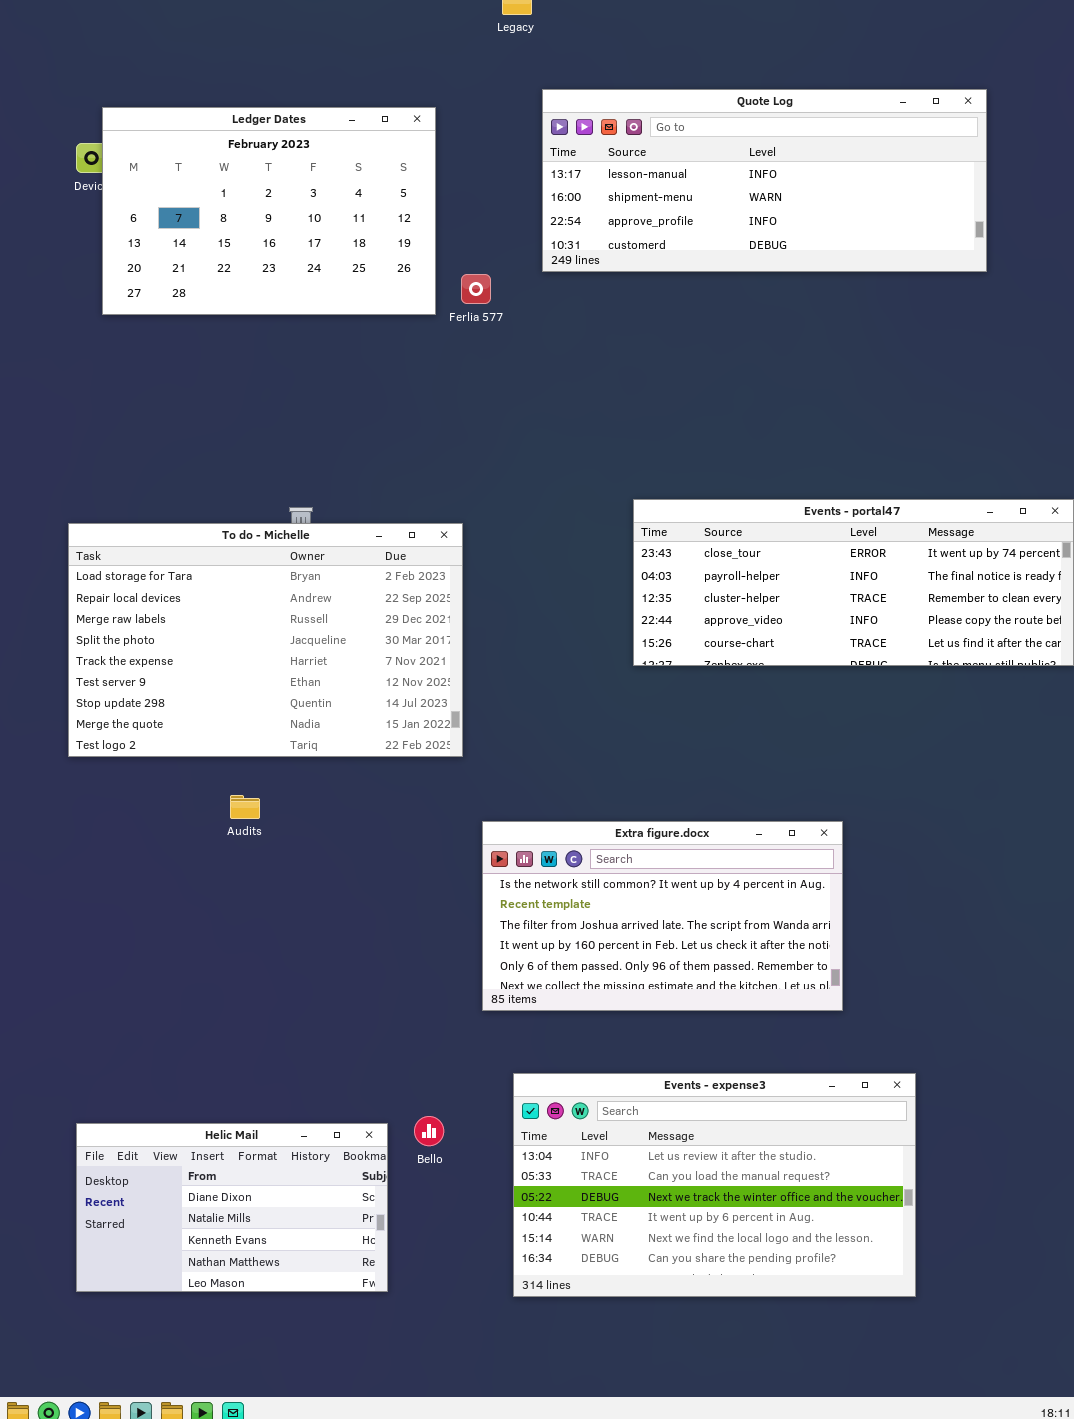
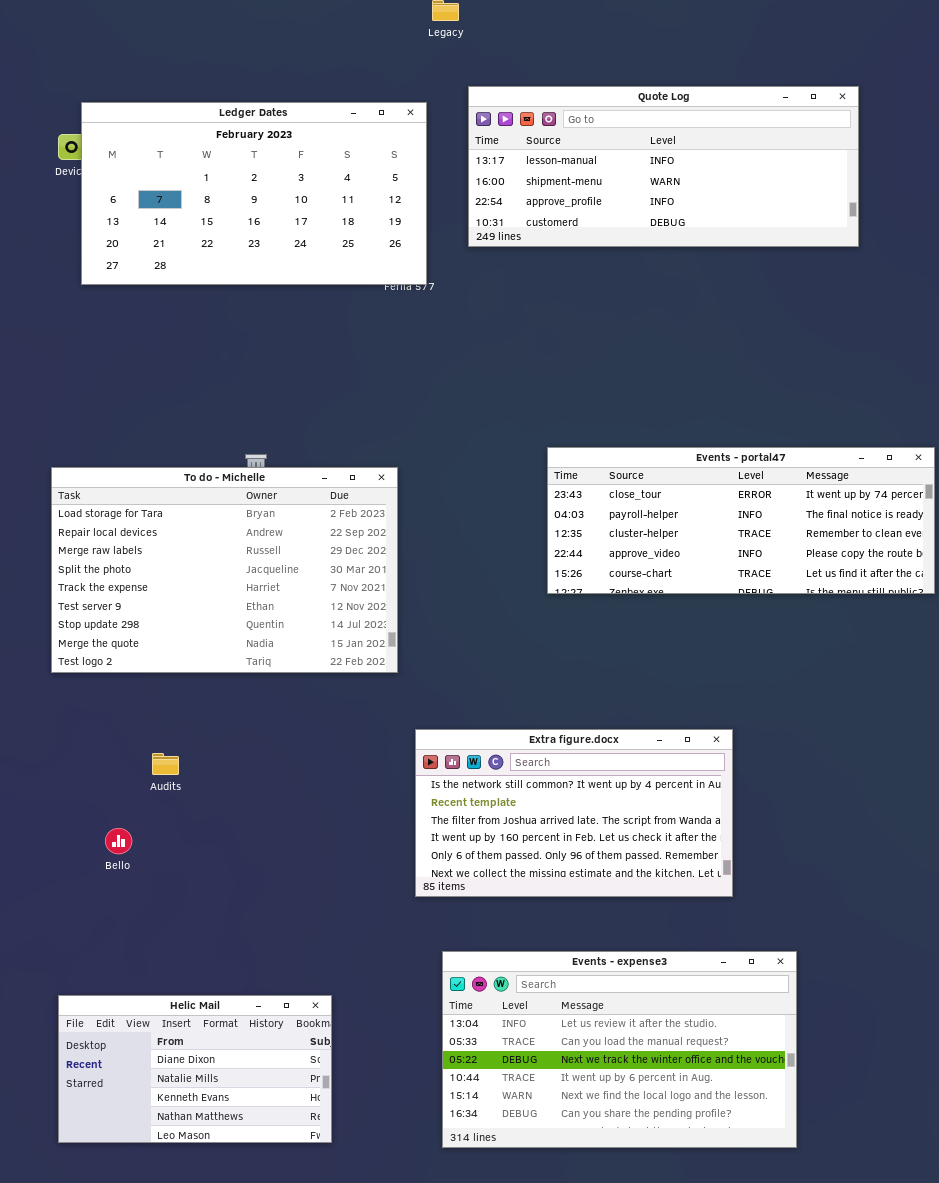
Ledger Dates: [102,107,436,315] -> [81,102,427,285], resized
Audits: [230,795,260,819] -> [152,753,179,775], moved
Bello: [414,1116,444,1146] -> [105,828,132,854], moved

